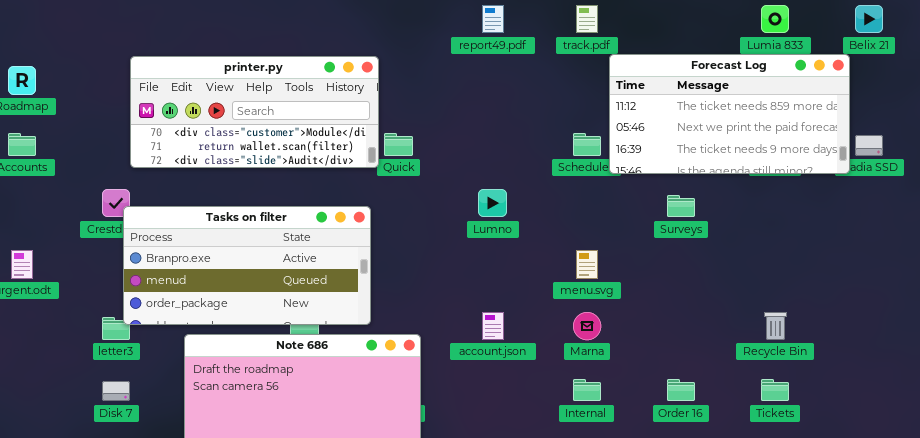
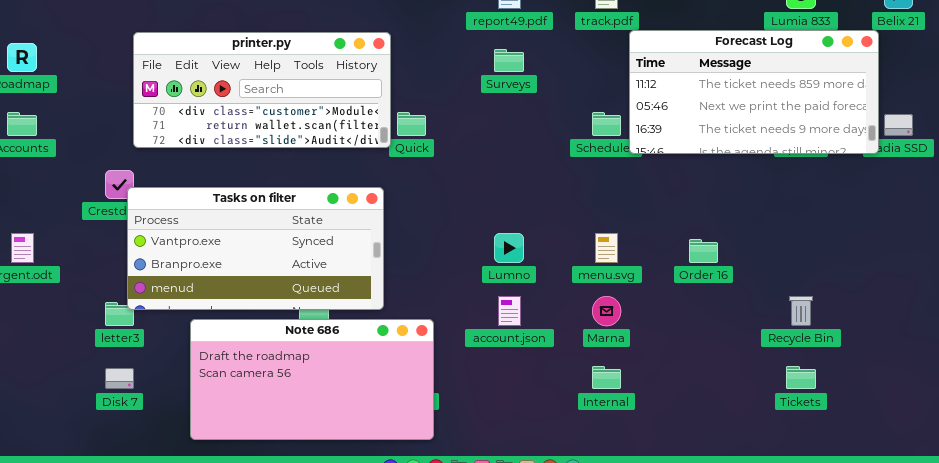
Lumno: [478,189,507,217] -> [494,233,524,263], moved
Surveys: [667,195,695,217] -> [494,49,524,72], moved
Tasks on filter: [123,206,371,325] -> [127,187,384,310], scrolled up 1 row
Order 16: [667,379,695,401] -> [689,239,718,263], moved

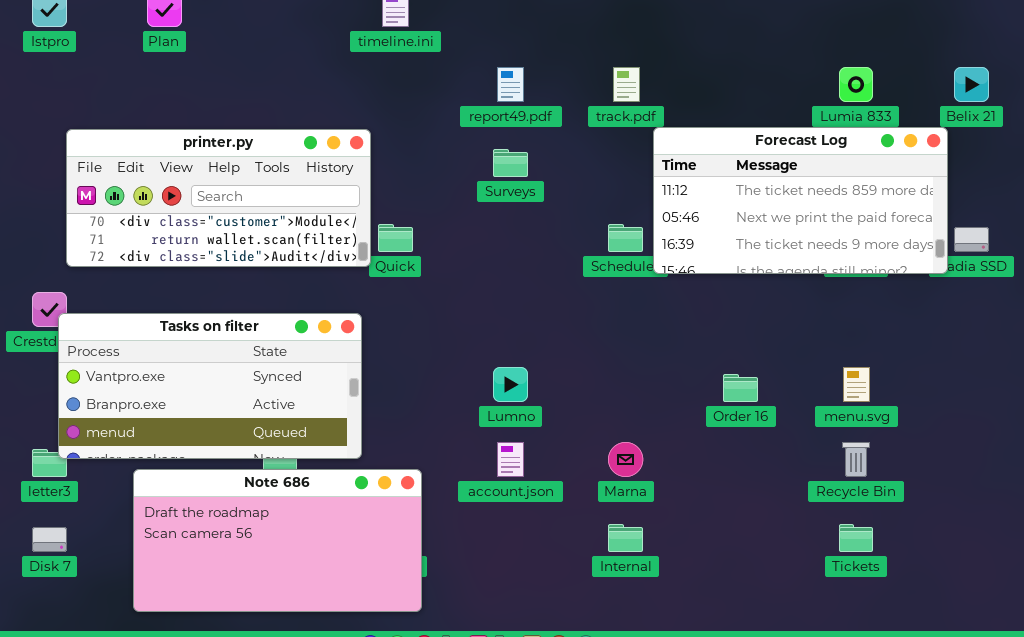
menu.svg: [595,233,618,263] -> [843,367,870,402], moved

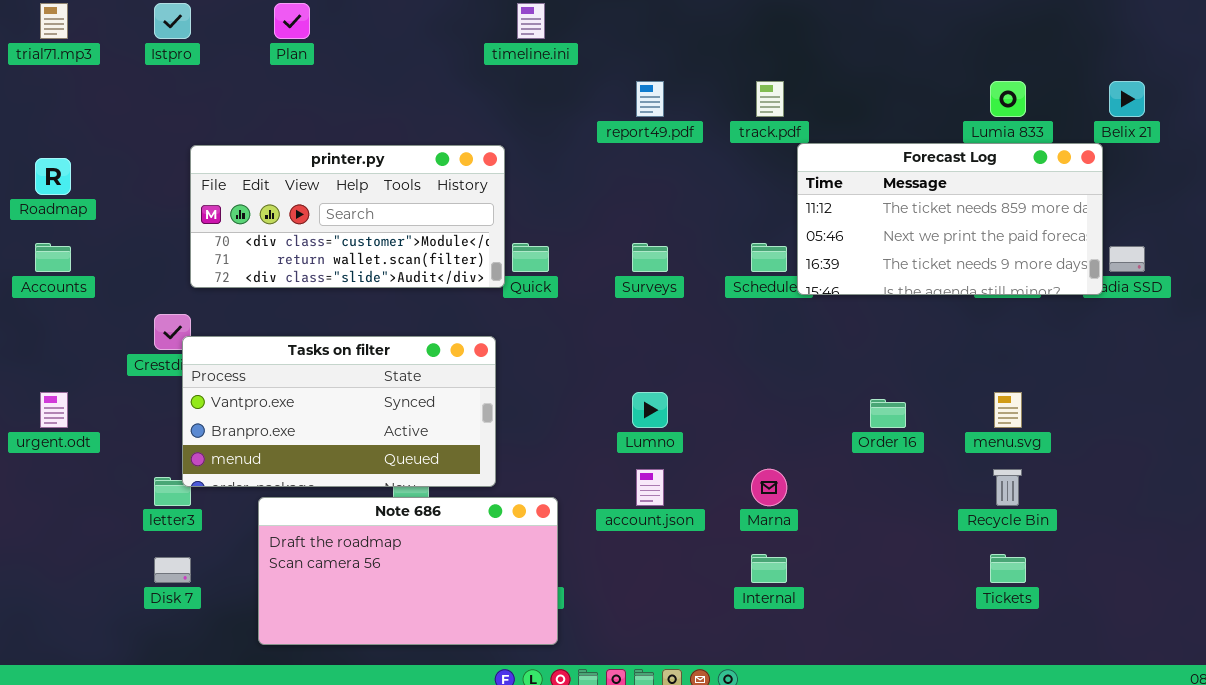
Surveys: [493,149,528,177] -> [632,243,668,272], moved

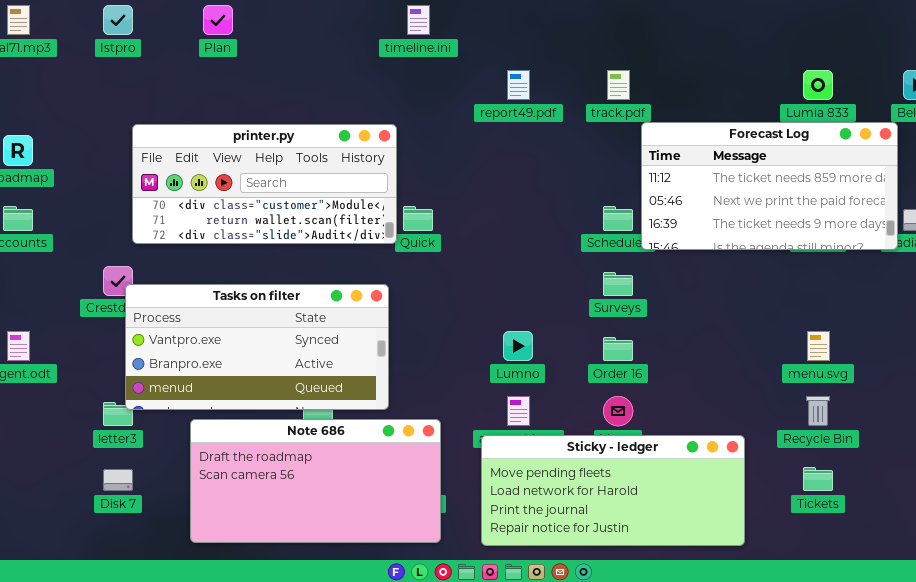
Surveys: [632,243,668,272] -> [603,272,633,296], moved
Order 16: [870,399,906,428] -> [603,337,633,361], moved
Sticky - ledger: none -> [481,435,745,546], opened

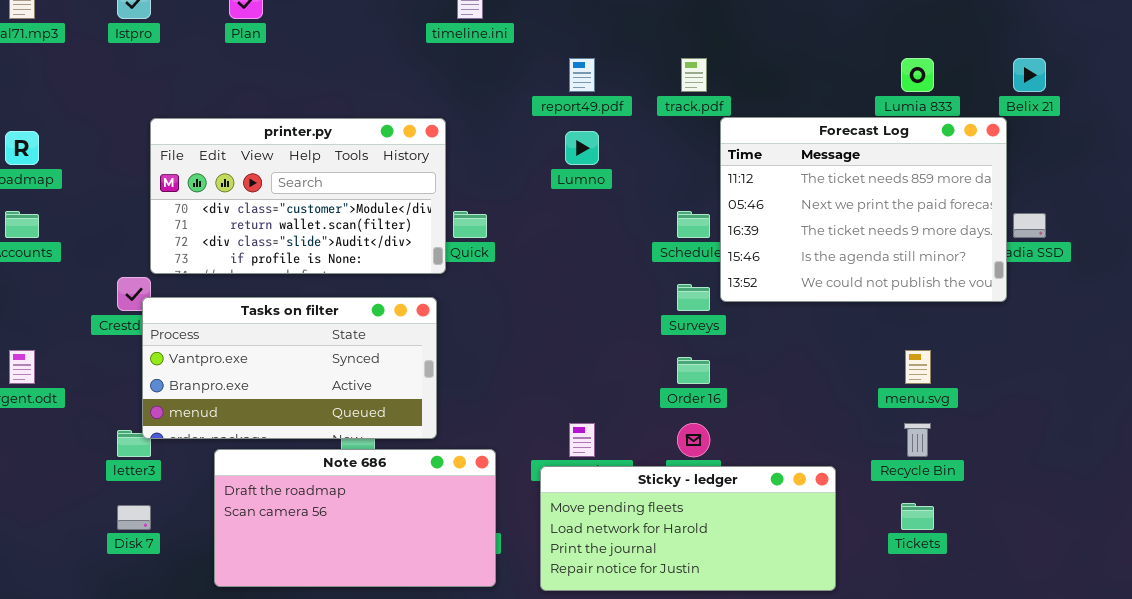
Forecast Log: [641,122,898,250] -> [720,117,1007,302], resized
printer.py: [132,124,397,244] -> [150,118,446,274], resized
Lumno: [503,331,533,361] -> [565,131,599,165], moved

